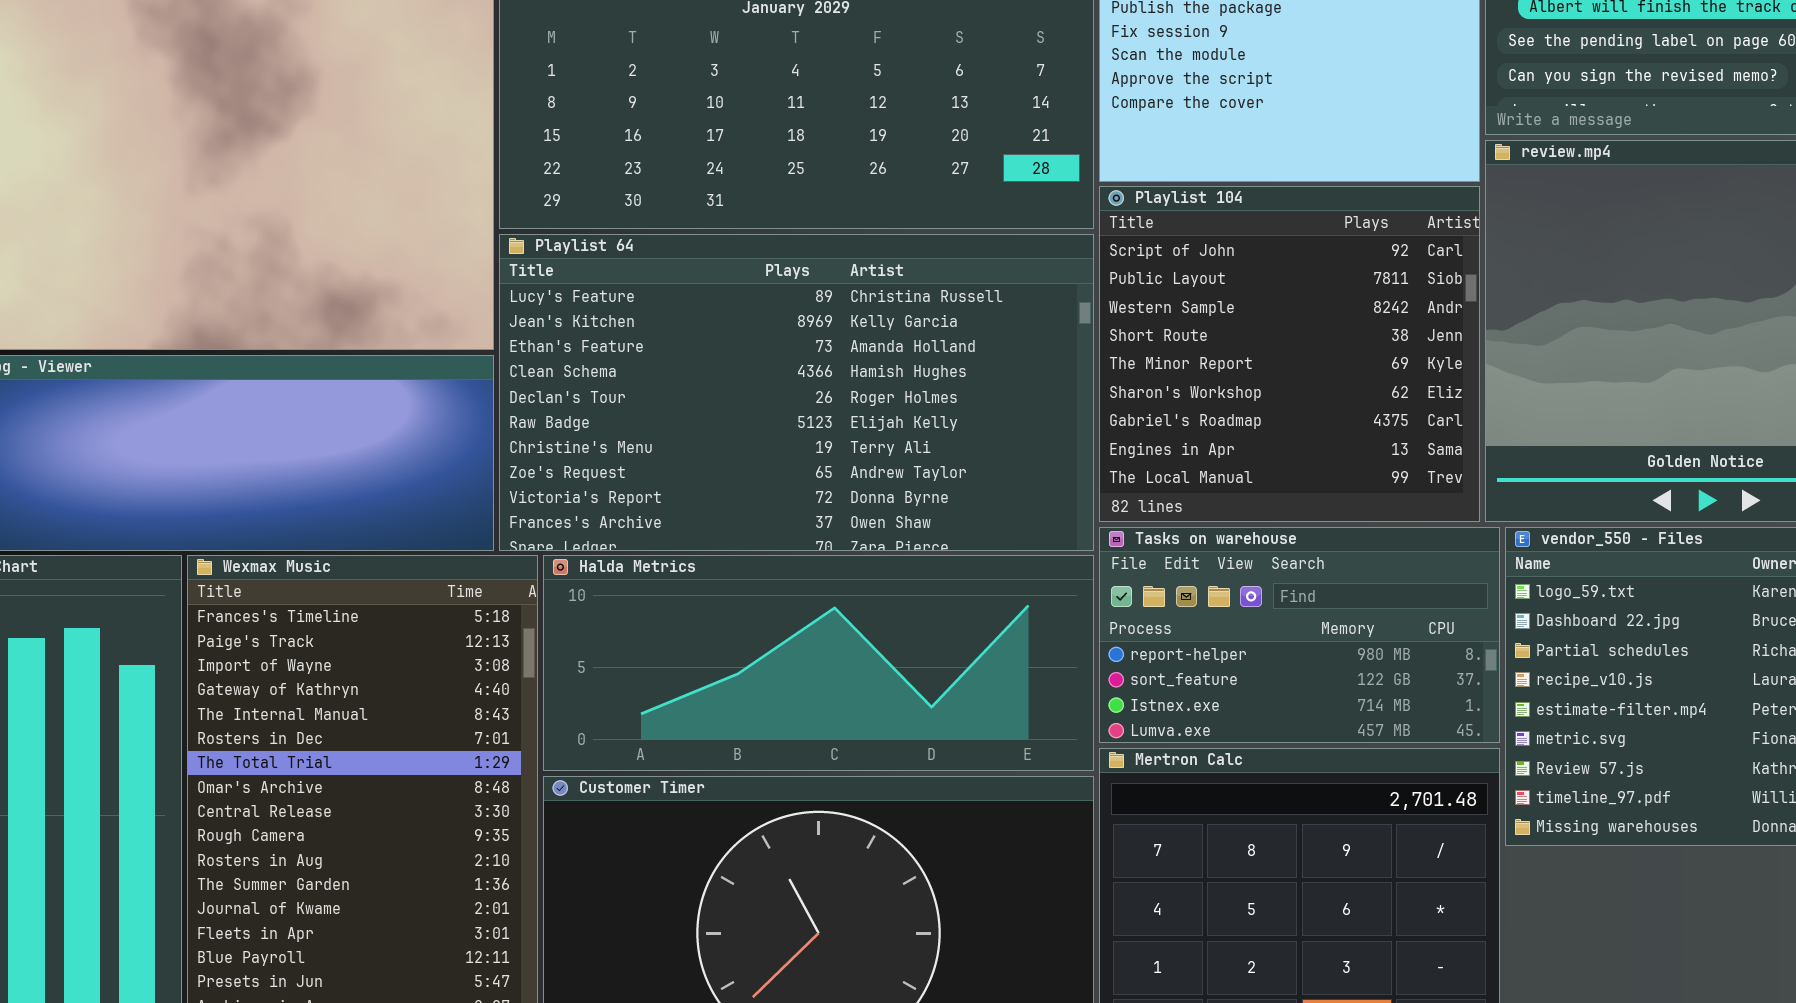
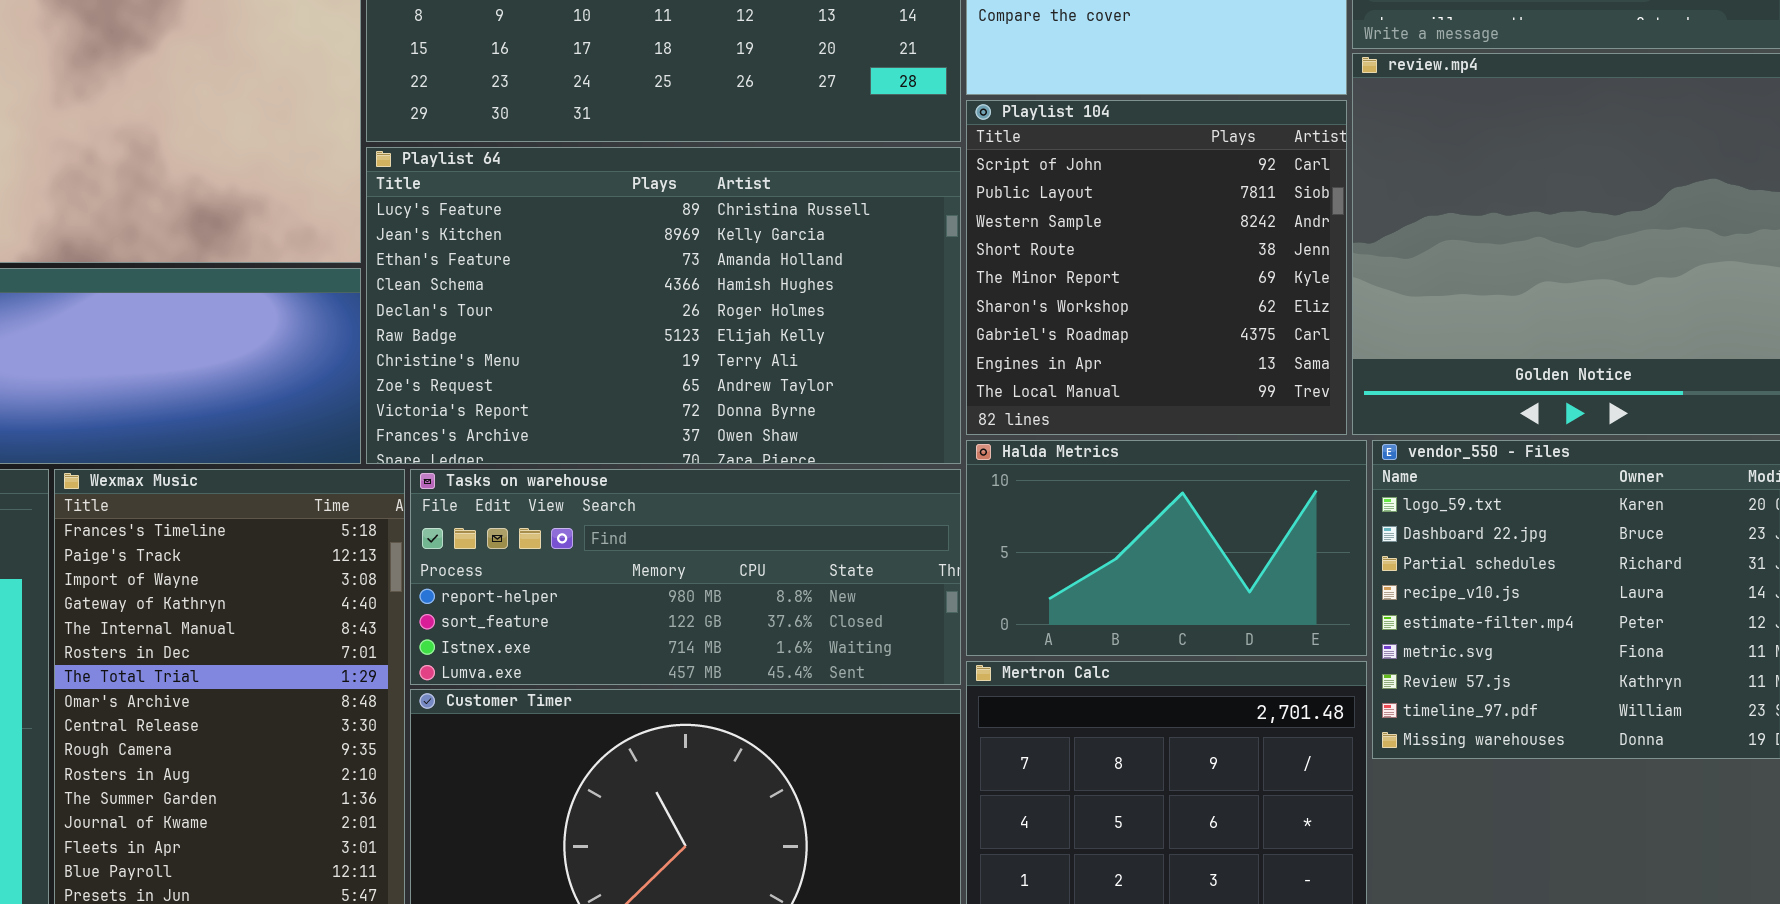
Tasks on warehouse: [1099,527,1500,743] -> [410,469,961,685], moved, resized
Halda Metrics: [543,555,1094,771] -> [966,440,1367,656], moved, resized

